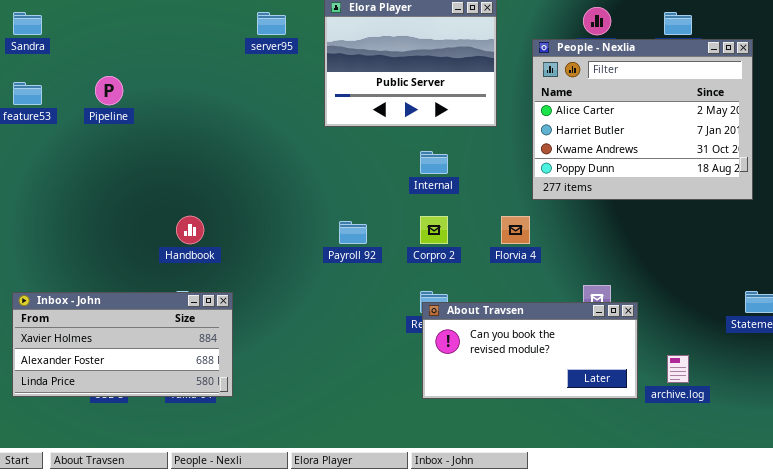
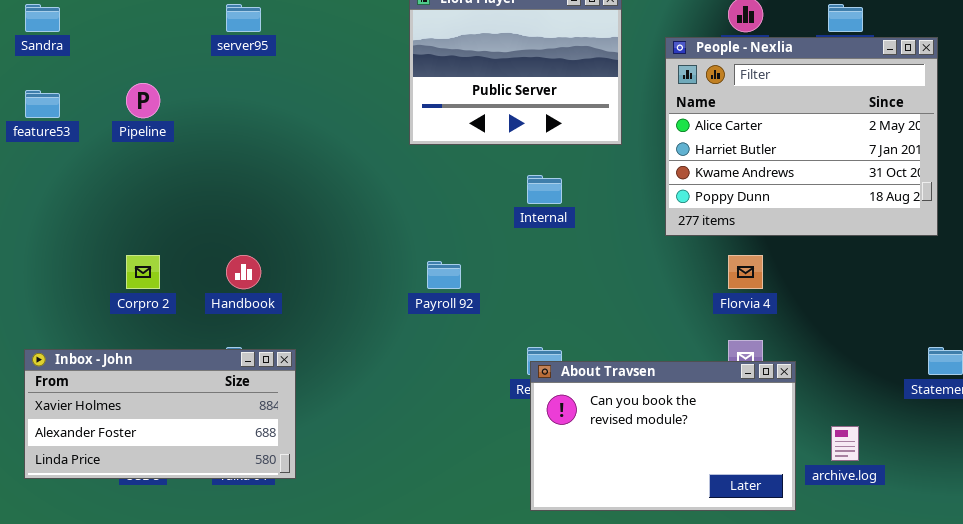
server95: [257,12,286,35] -> [226,4,261,32], moved
Corpro 2: [420,216,448,244] -> [126,255,160,289], moved
Florvia 4: [501,216,530,244] -> [728,255,763,289], moved
About Travsen: [422,302,638,399] -> [530,361,796,511], resized

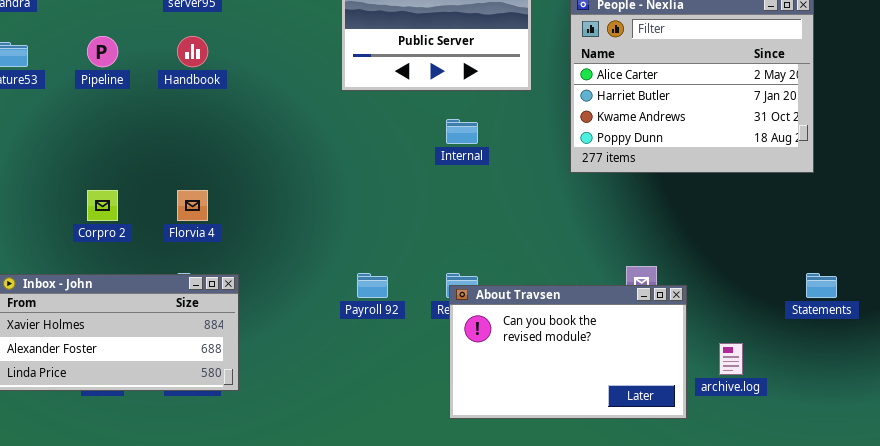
Handbook: [226,255,261,289] -> [177,36,208,67], moved
Florvia 4: [728,255,763,289] -> [177,190,208,221], moved
Payroll 92: [427,261,461,289] -> [357,273,388,298], moved

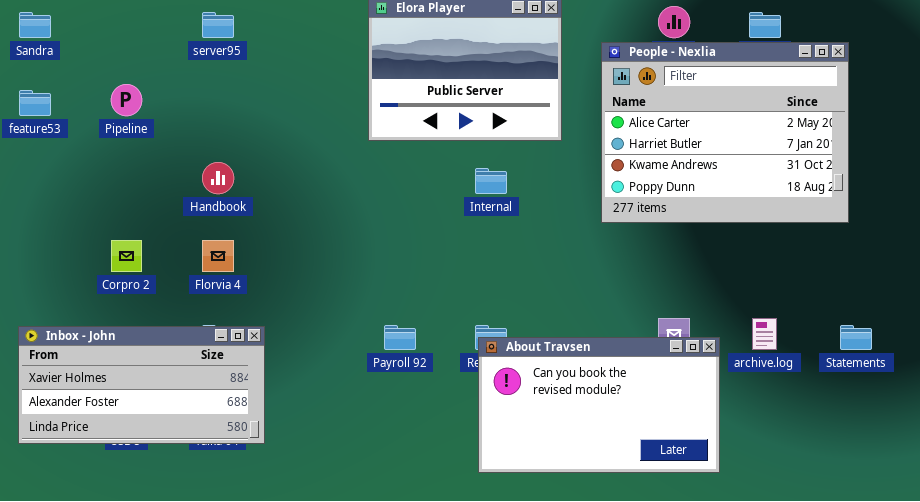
Handbook: [177,36,208,67] -> [202,162,234,194], moved
archive.log: [719,343,743,375] -> [752,318,777,350], moved

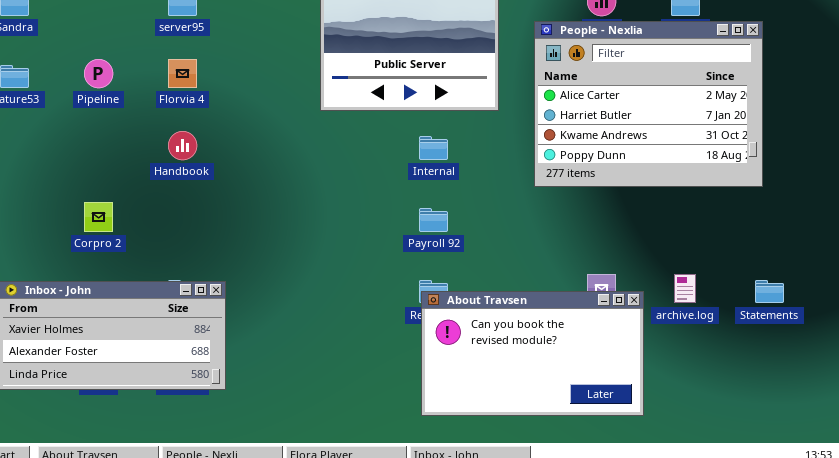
Florvia 4: [202,240,234,272] -> [168,59,197,88], moved
Payroll 92: [384,325,416,350] -> [419,208,448,232], moved

